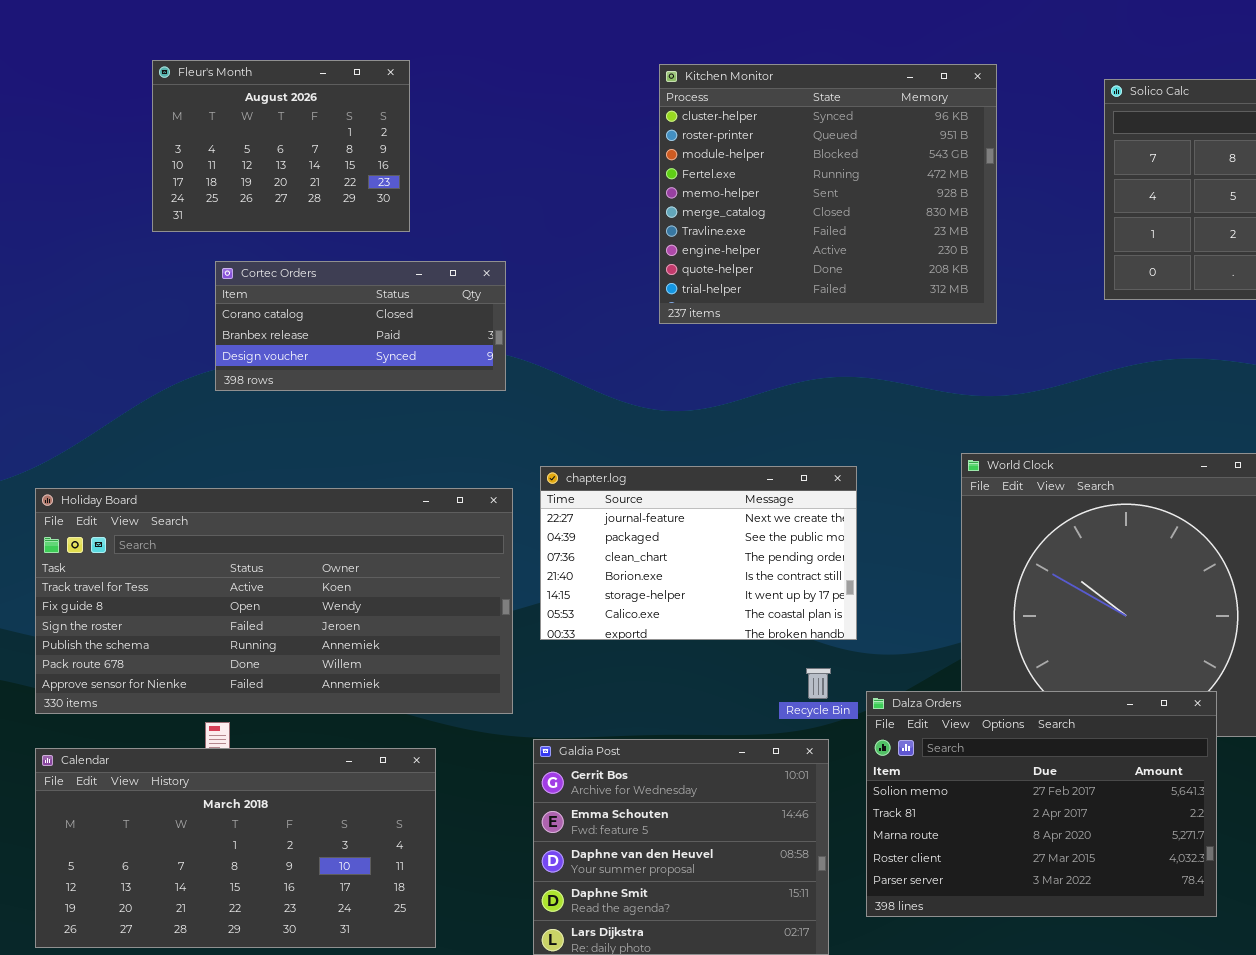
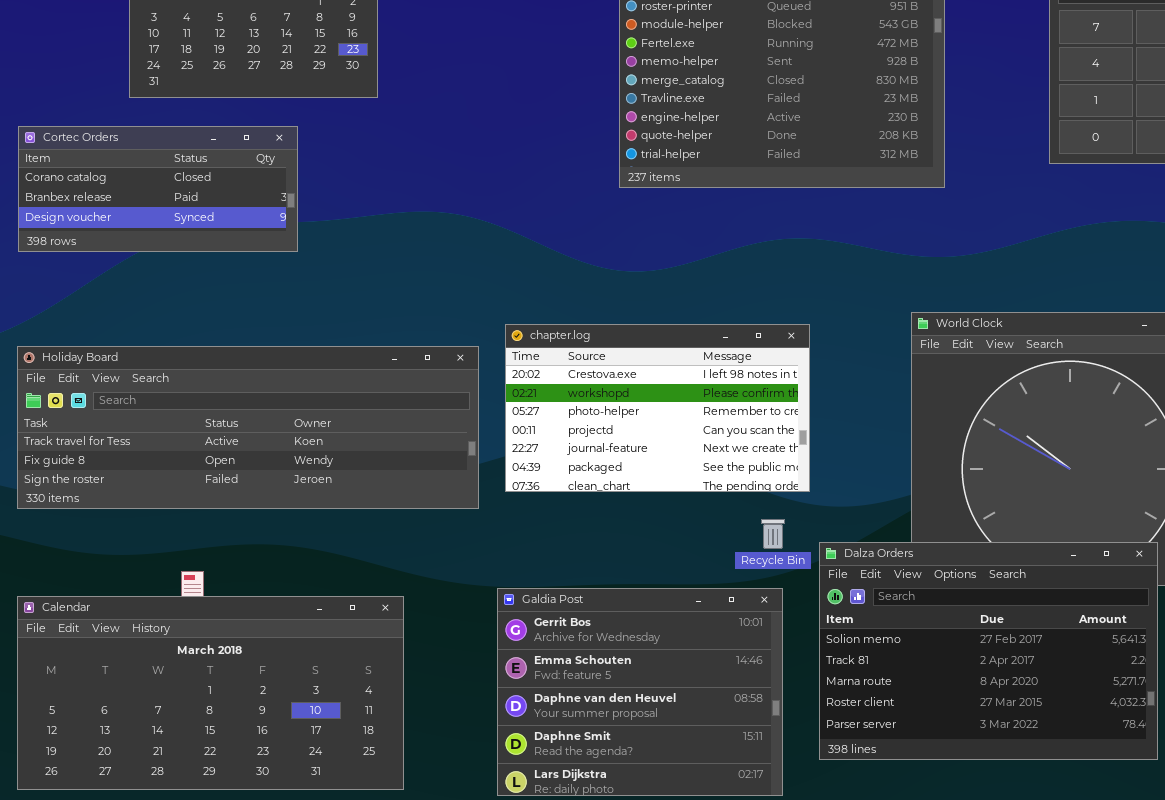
Cortec Orders: [215,261,506,391] -> [18,126,298,252], moved
chapter.log: [540,466,857,640] -> [505,324,810,492], scrolled up 4 rows
Holiday Board: [35,488,513,714] -> [17,346,479,509], resized

